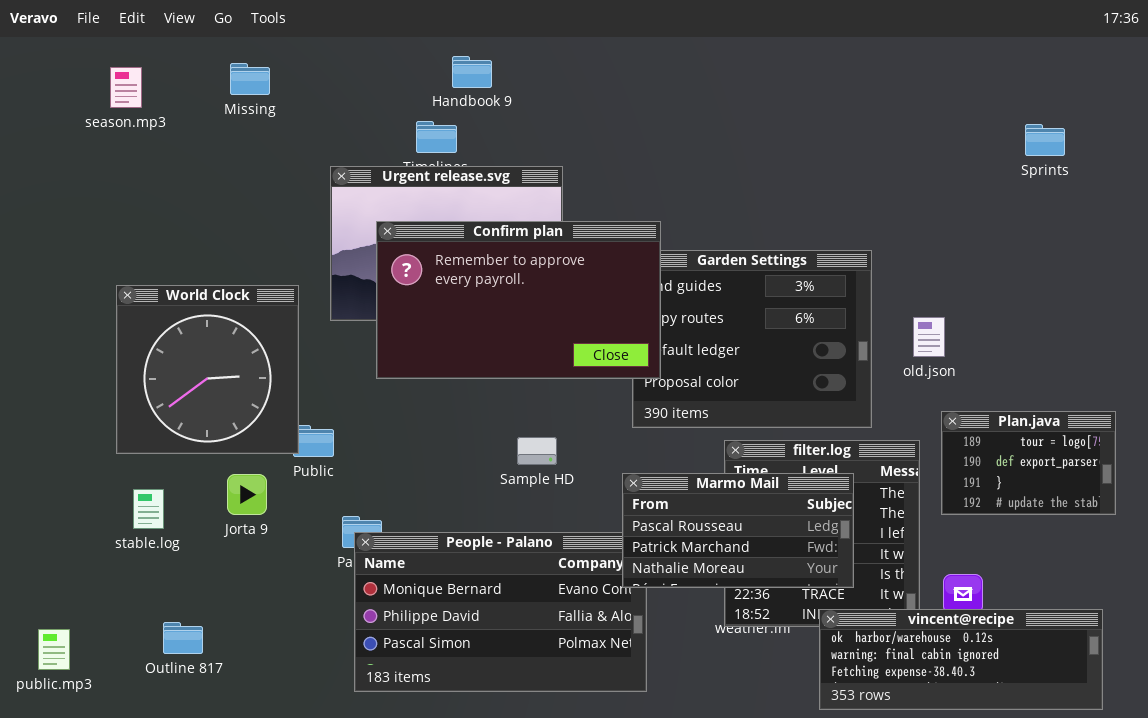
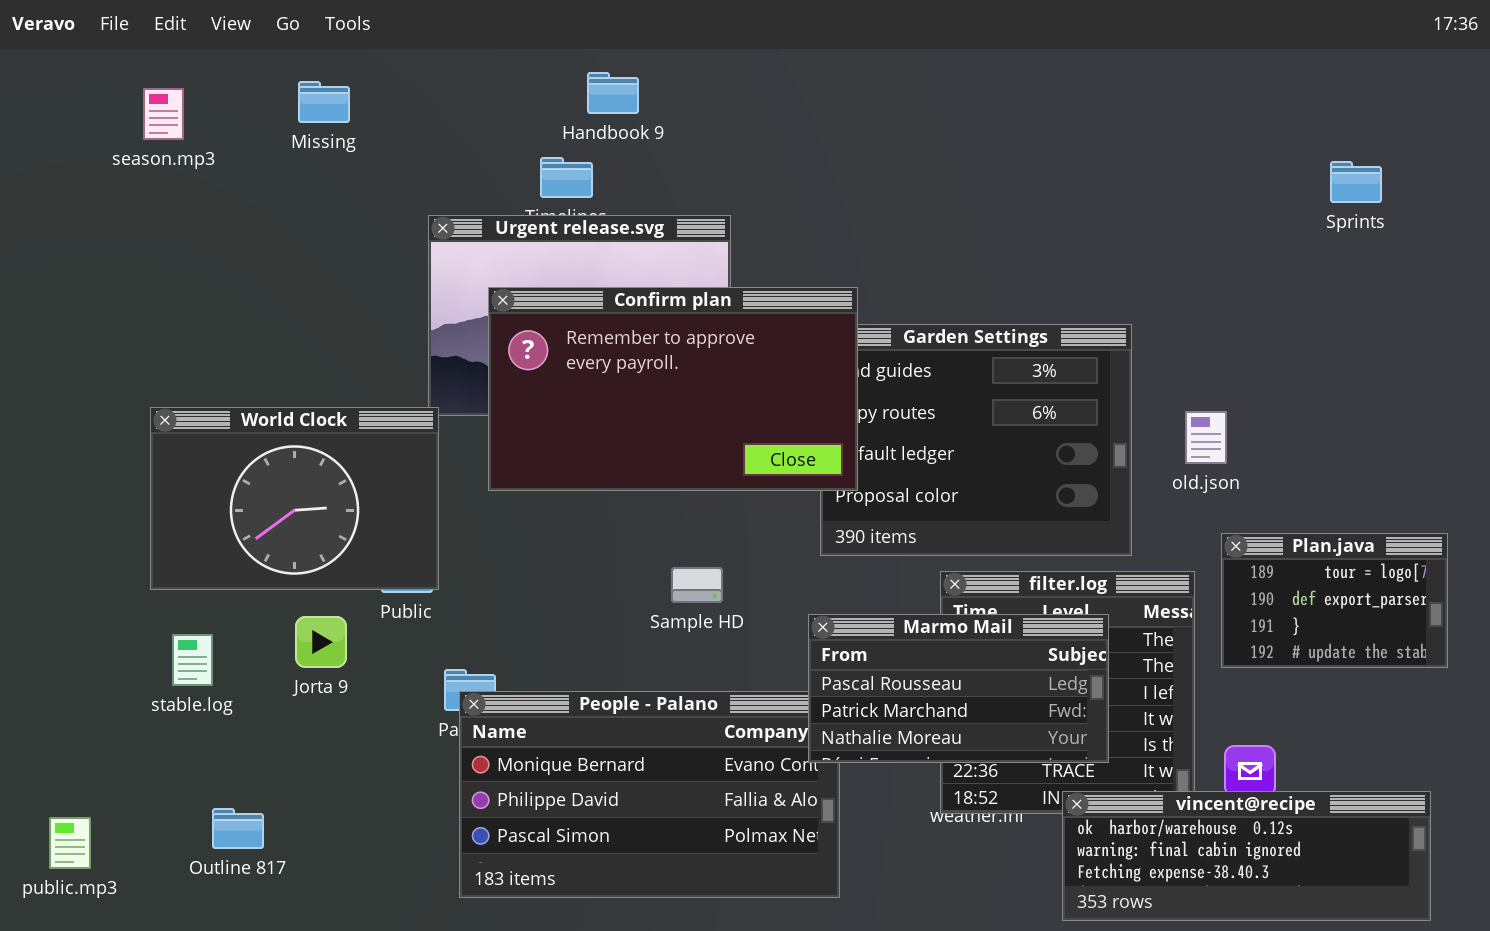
World Clock: [116,285,299,454] -> [150,407,439,590], resized

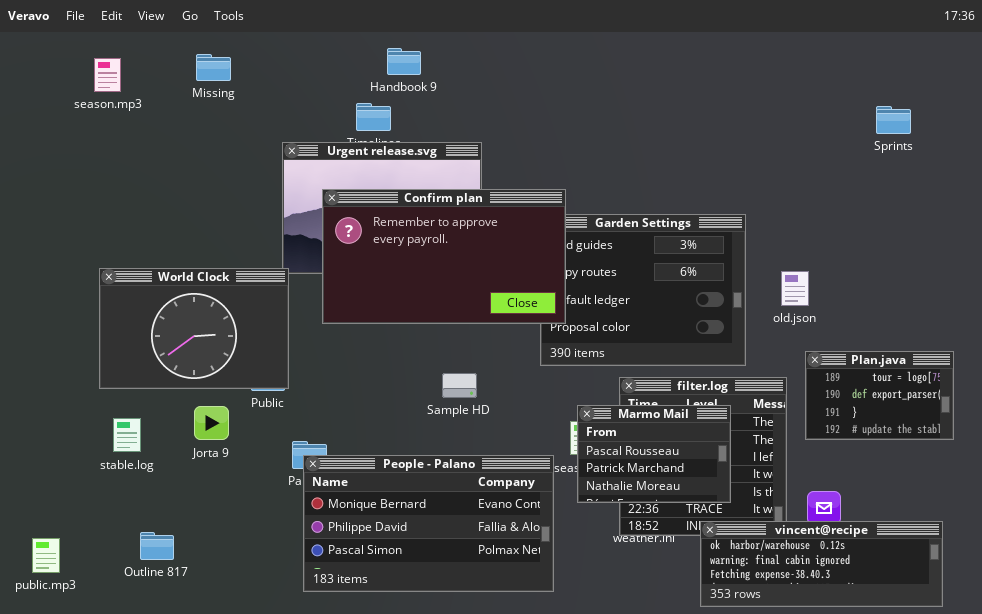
Marmo Mail: [808,614,1109,763] -> [577,405,731,503], resized

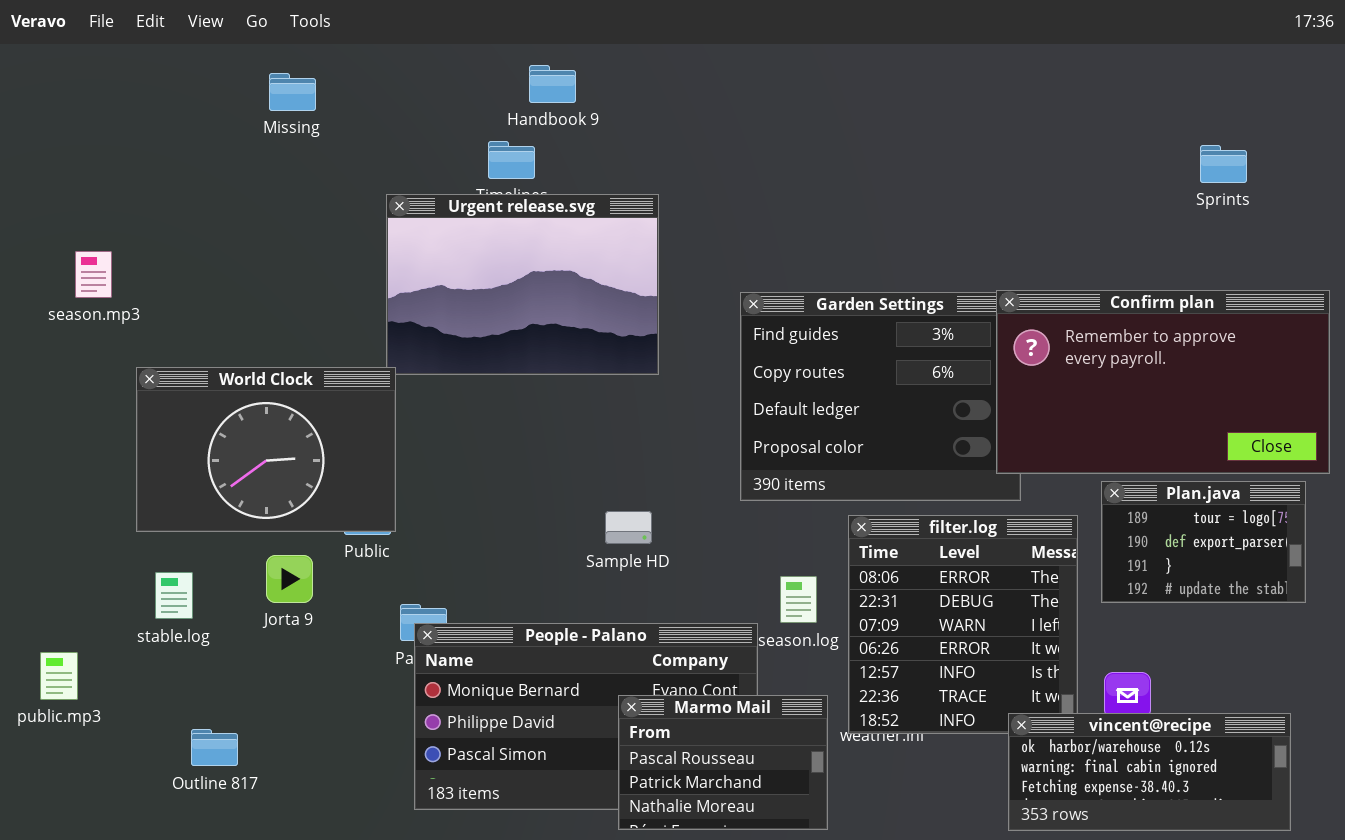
season.mp3: [94,58,121,92] -> [75,251,112,298], moved
Confirm plan: [322,189,566,324] -> [996,290,1330,474], moved
Marmo Mail: [577,405,731,503] -> [618,695,828,830], moved
vincent@recipe: [700,521,943,607] -> [1008,713,1291,831], resized
public.mp3: [32,538,60,573] -> [40,652,78,700], moved

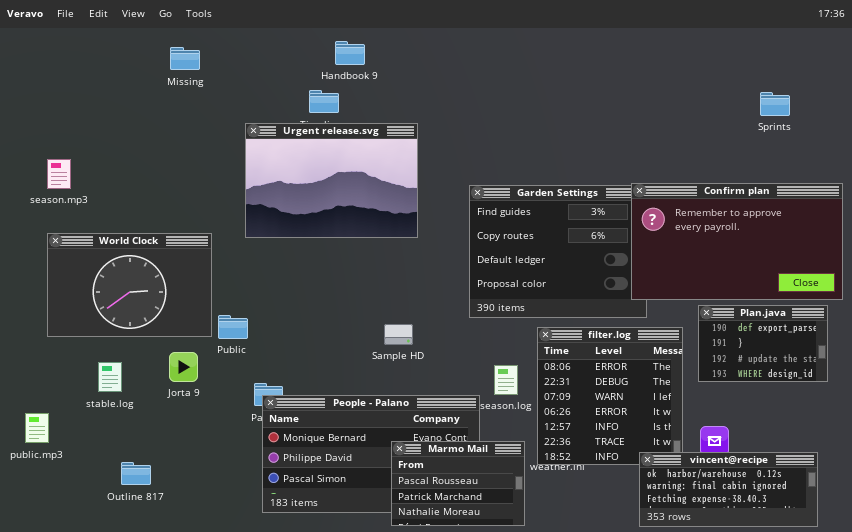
World Clock: [136,367,396,532] -> [47,233,212,337], moved
Plan.java: [1101,481,1306,603] -> [698,305,828,382], scrolled down 1 row

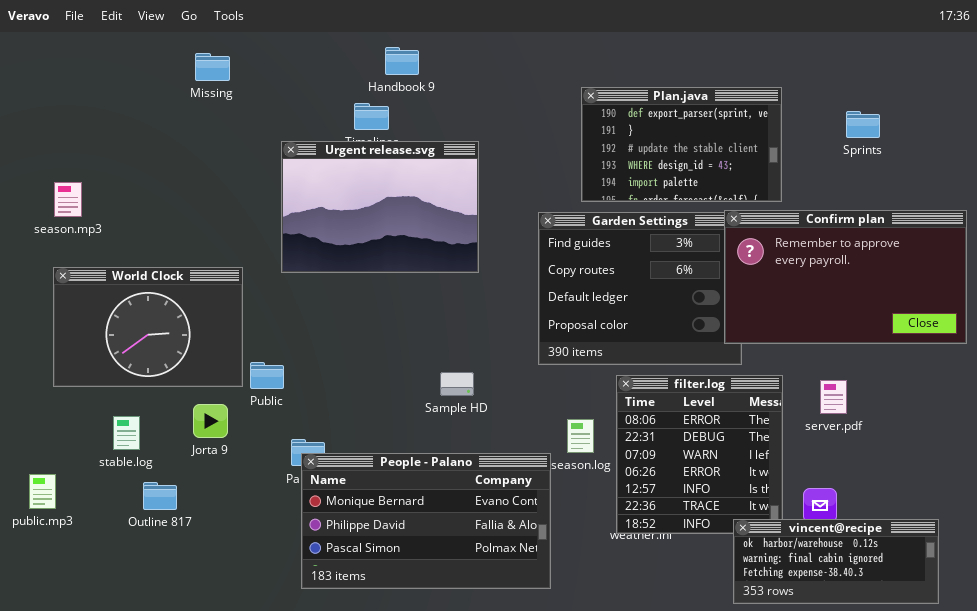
Sprints: [760,92,790,116] -> [846,111,880,138], moved
Plan.java: [698,305,828,382] -> [581,87,782,202], moved, resized
Marmo Mail: [391,441,525,526] -> none, closed
Outline 817: [121,462,151,485] -> [143,482,177,510], moved

